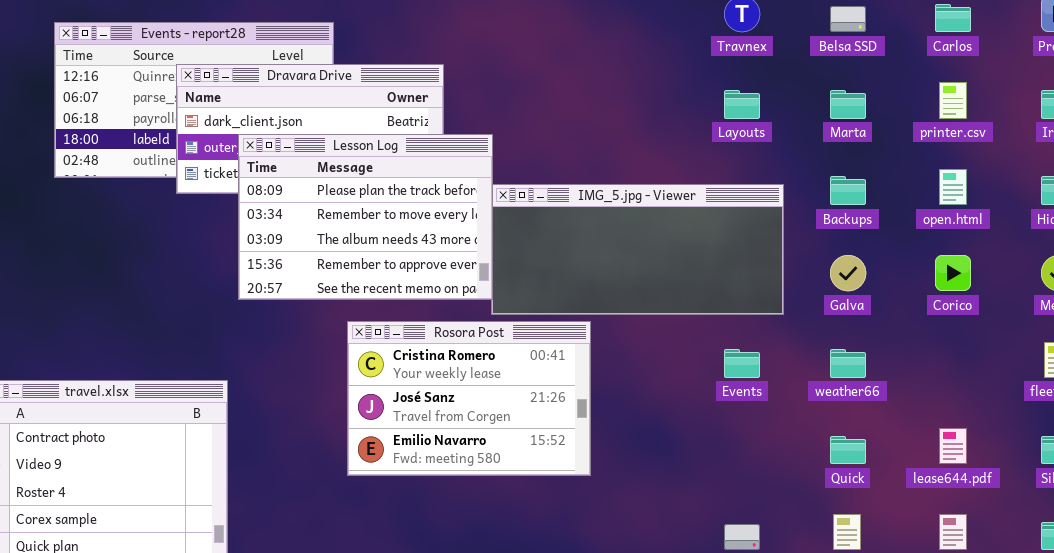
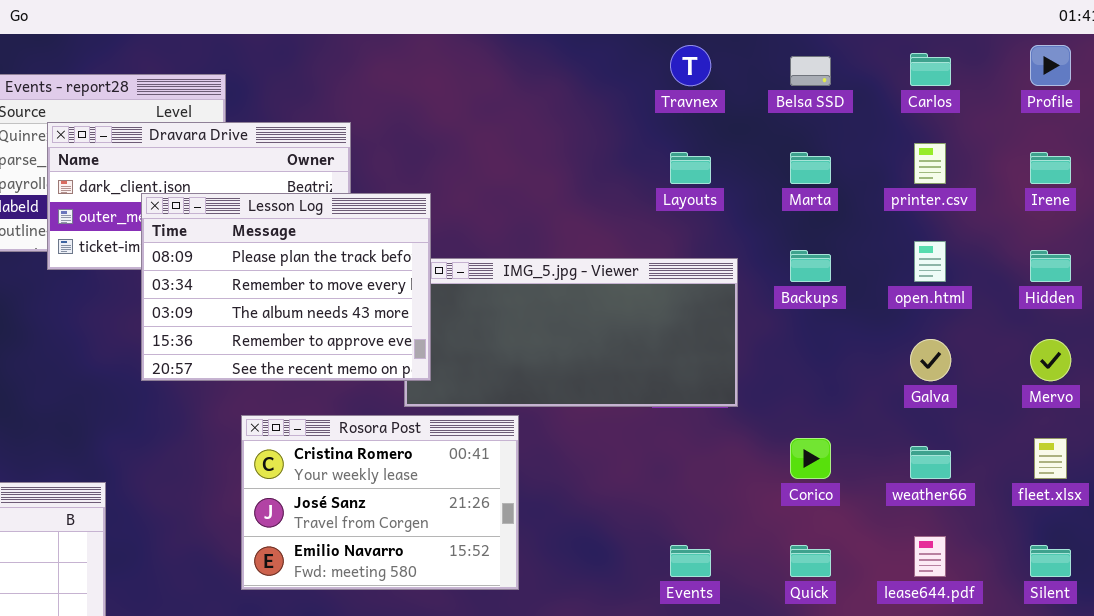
Lesson Log: [238,134,493,300] -> [141,193,431,381], moved
Galva: [830,255,866,291] -> [910,339,951,381], moved
Corico: [935,255,971,291] -> [790,438,831,479], moved
Events: [724,349,760,378] -> [670,545,711,577], moved
weather66: [830,349,866,378] -> [910,446,951,479], moved

